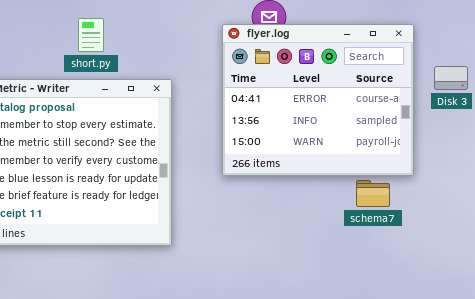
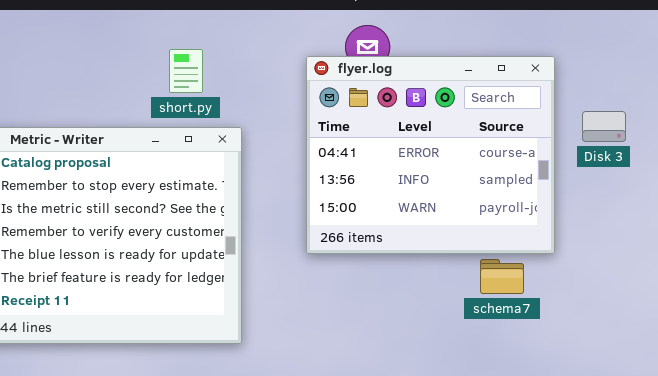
short.py: [78,18,104,52] -> [169,49,203,93], moved

